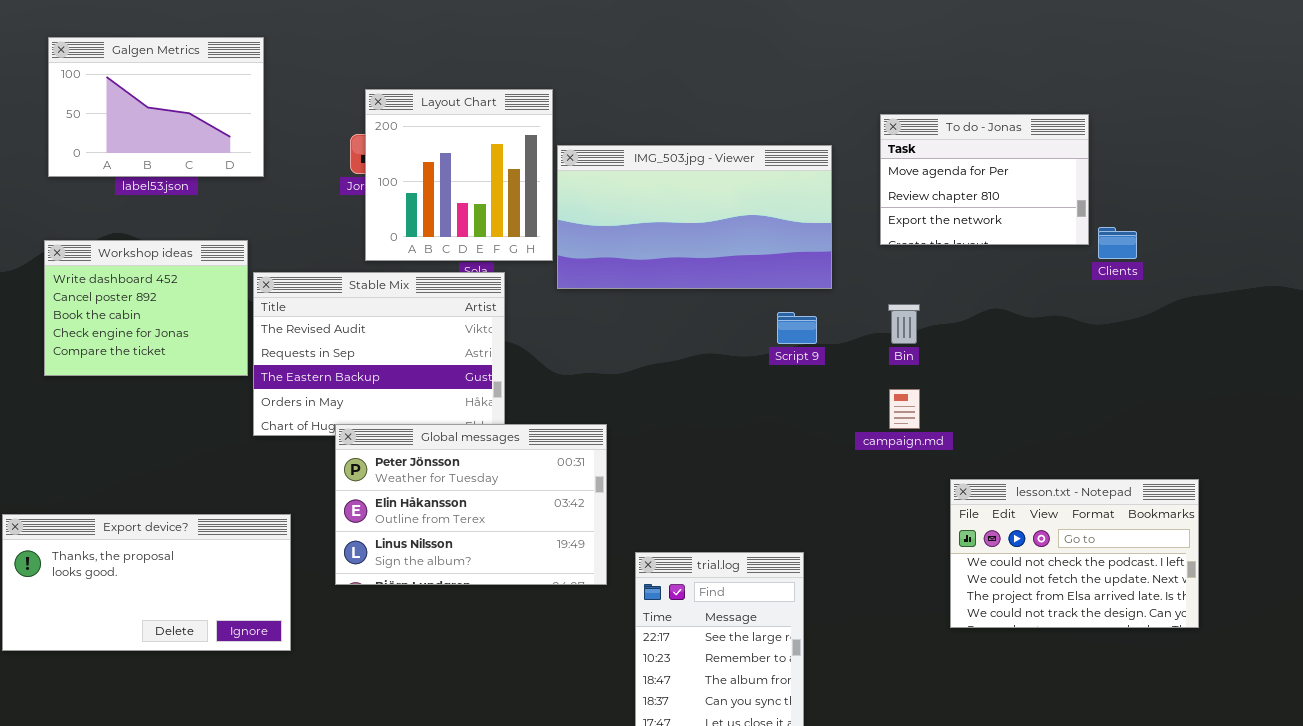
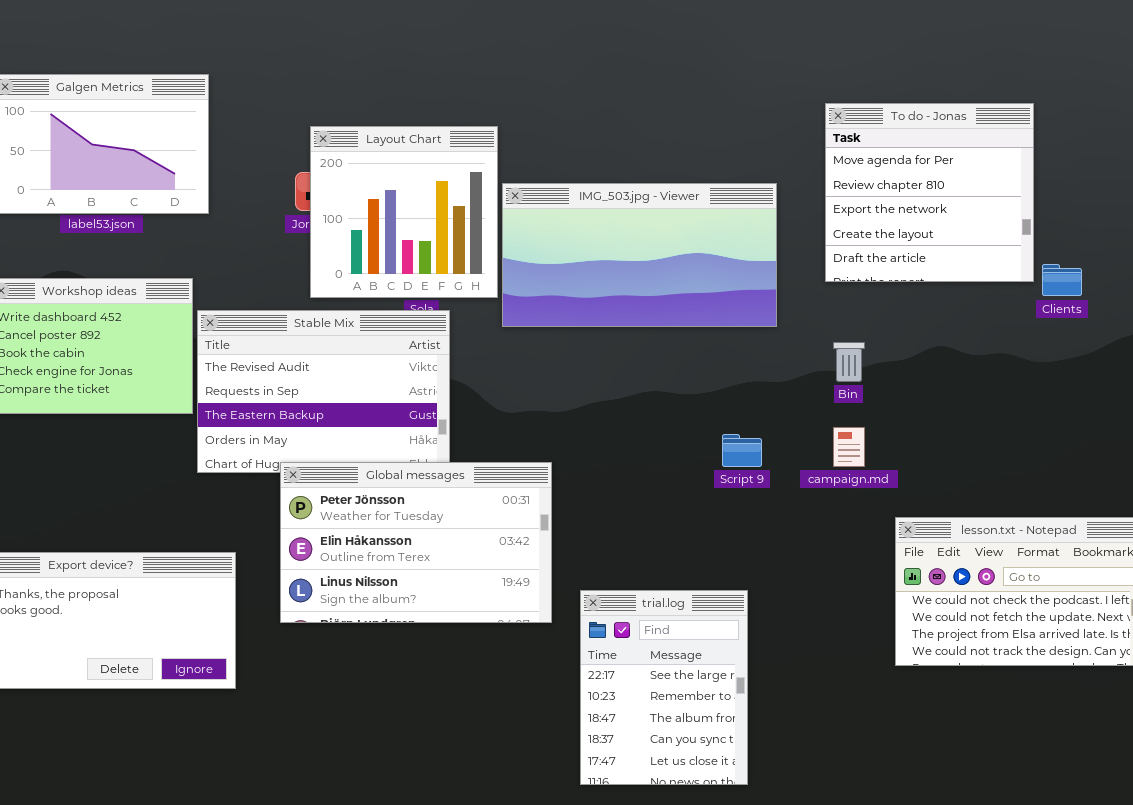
To do - Jonas: [880,114,1089,245] -> [825,103,1034,282], resized
Script 9: [777,312,817,344] -> [722,434,762,467], moved

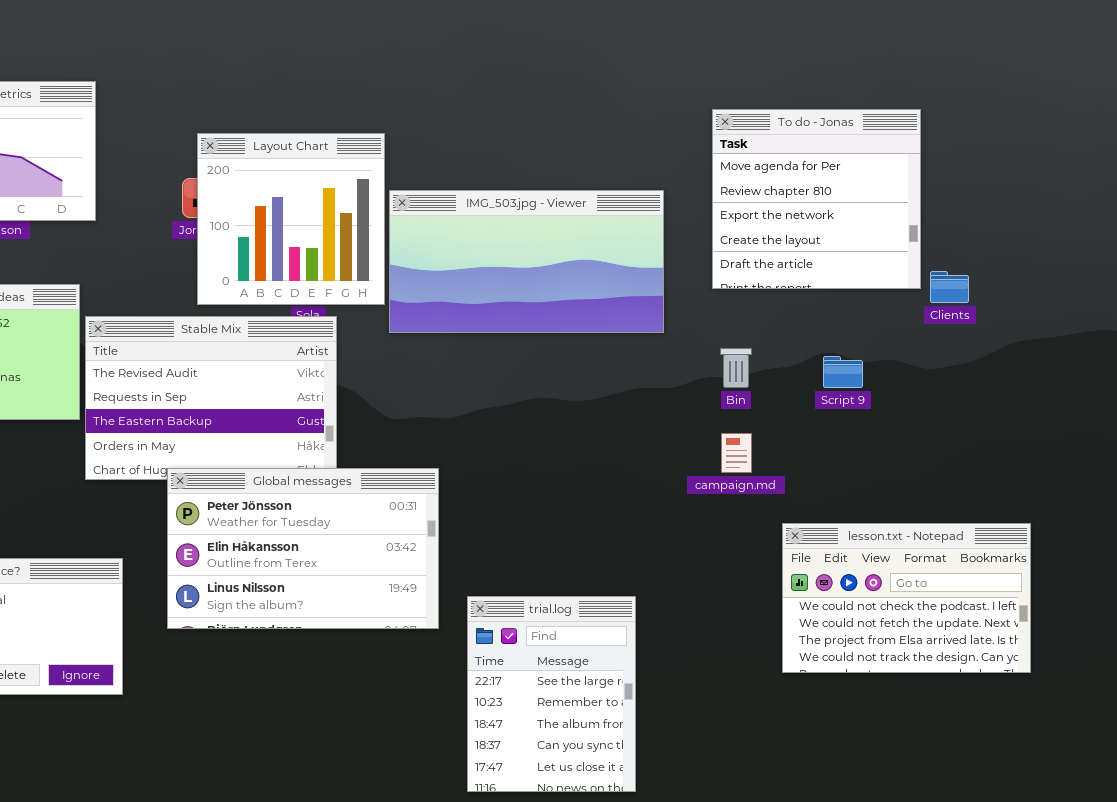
Script 9: [722,434,762,467] -> [823,356,863,388], moved

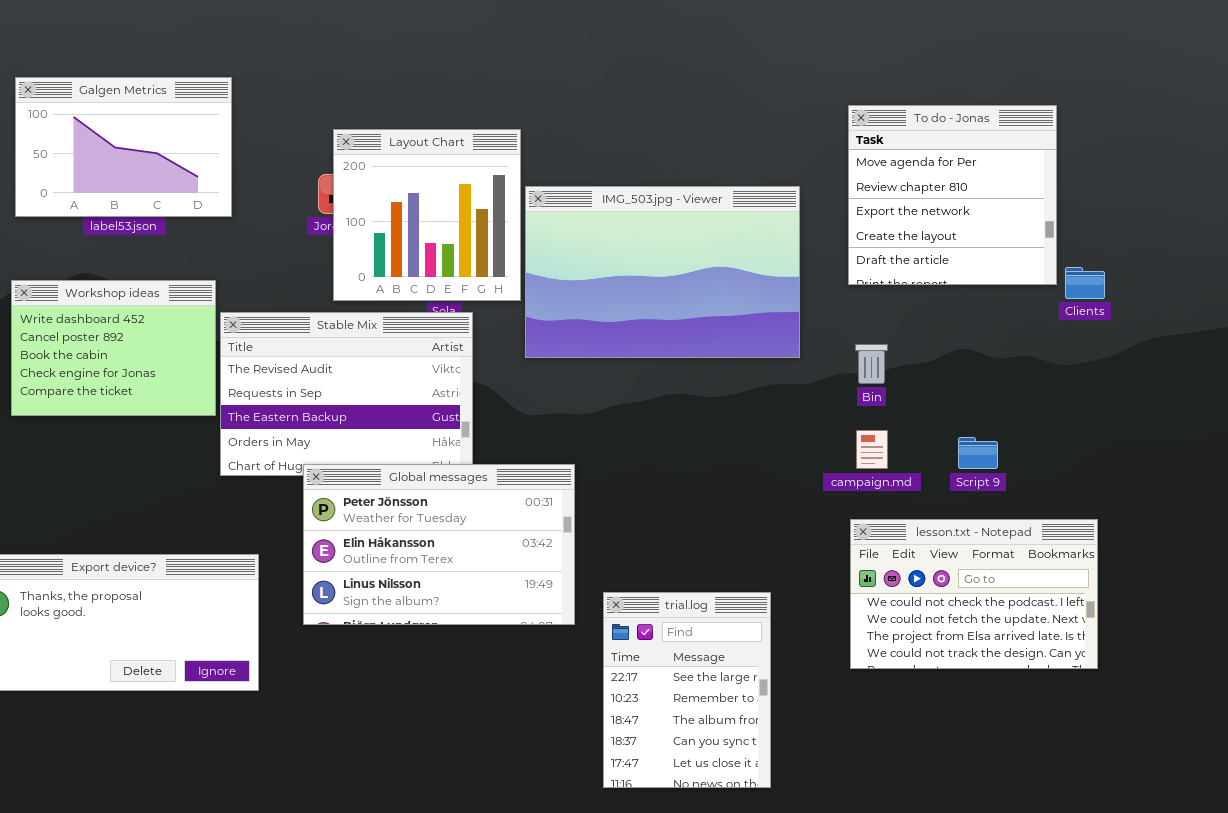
IMG_503.jpg - Viewer: [389,190,664,333] -> [525,186,800,358], resized
Script 9: [823,356,863,388] -> [958,437,998,469], moved
lesson.txt - Notepad: [782,523,1031,673] -> [850,519,1098,669], moved

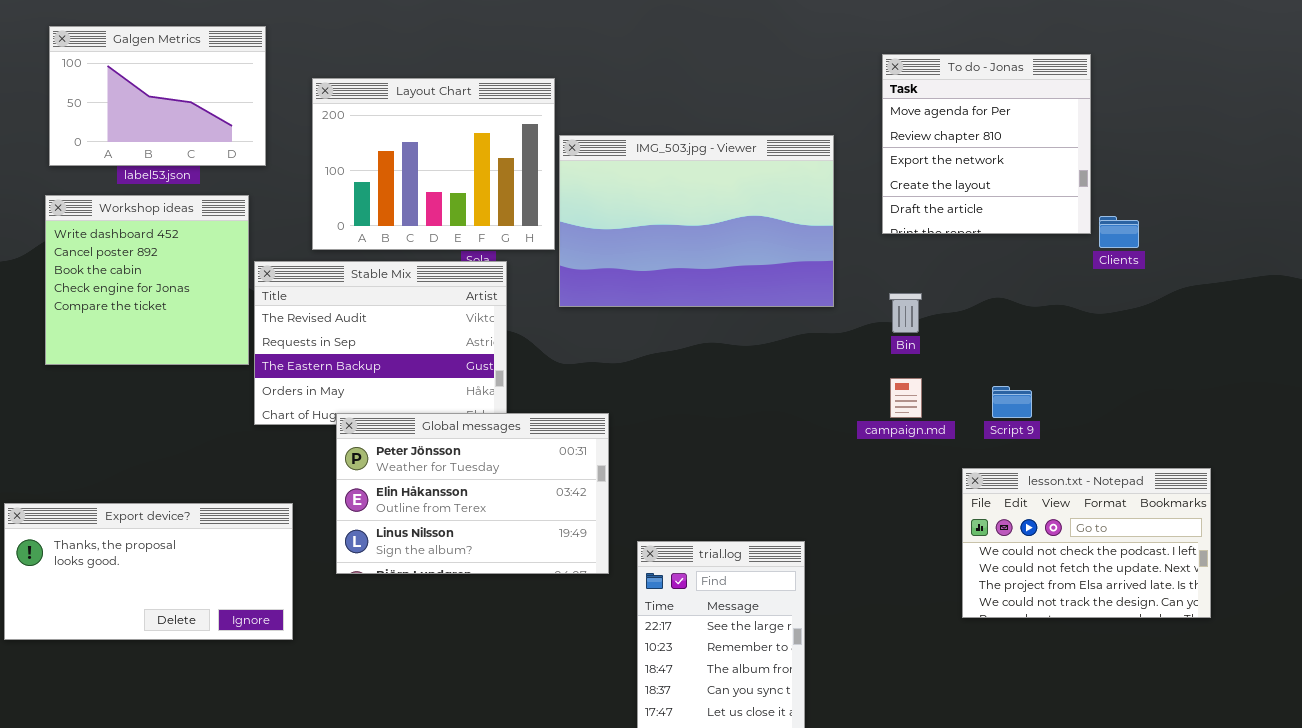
Layout Chart: [333,129,521,301] -> [312,78,555,250], resized
Workshop ideas: [11,280,216,416] -> [45,195,249,365], resized
lesson.txt - Notepad: [850,519,1098,669] -> [962,468,1211,618], moved

